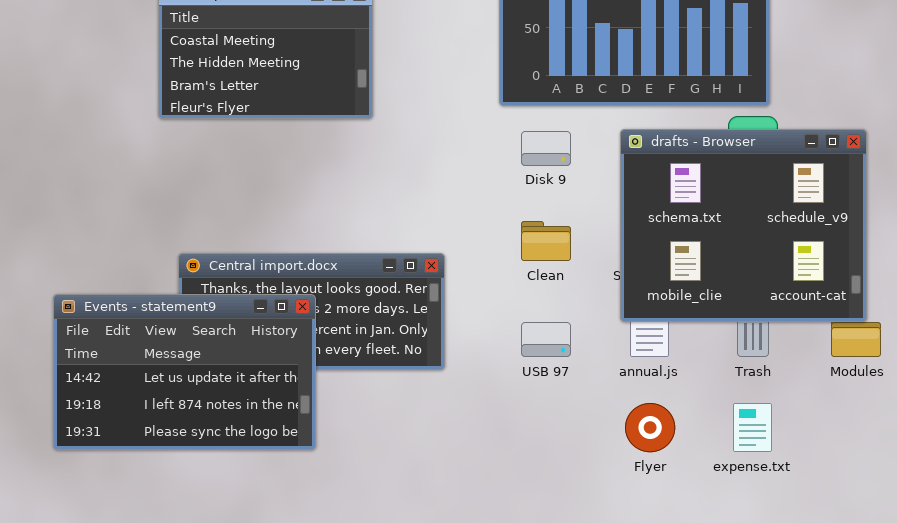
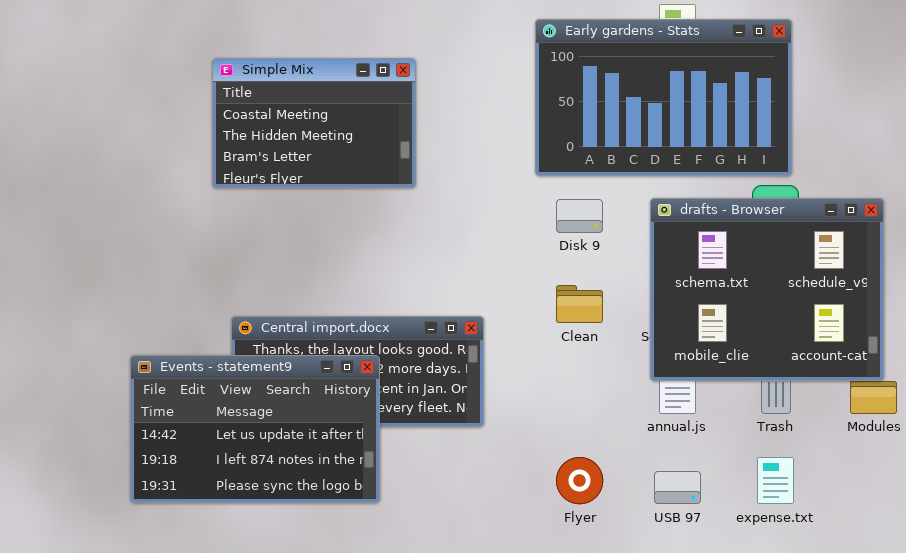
Events - statement9: [53,294,316,450] -> [130,355,380,503], moved
USB 97: [521,322,571,357] -> [654,471,701,504], moved
Flyer: [625,403,675,452] -> [556,457,603,504], moved

